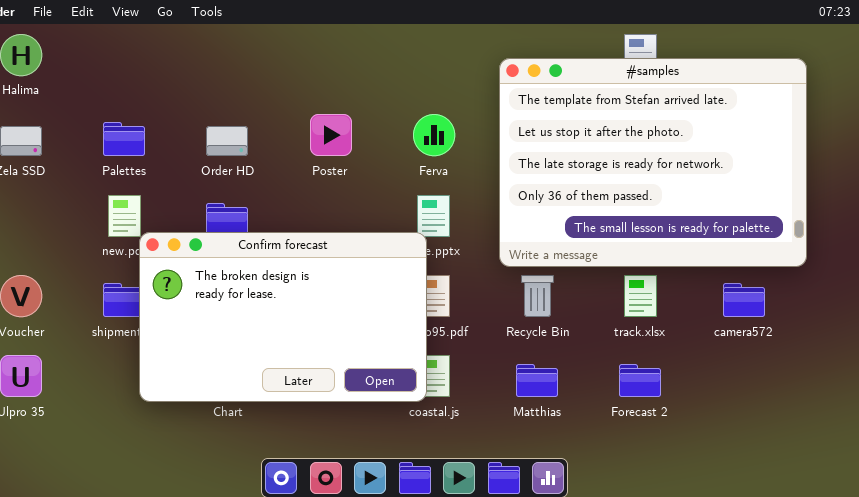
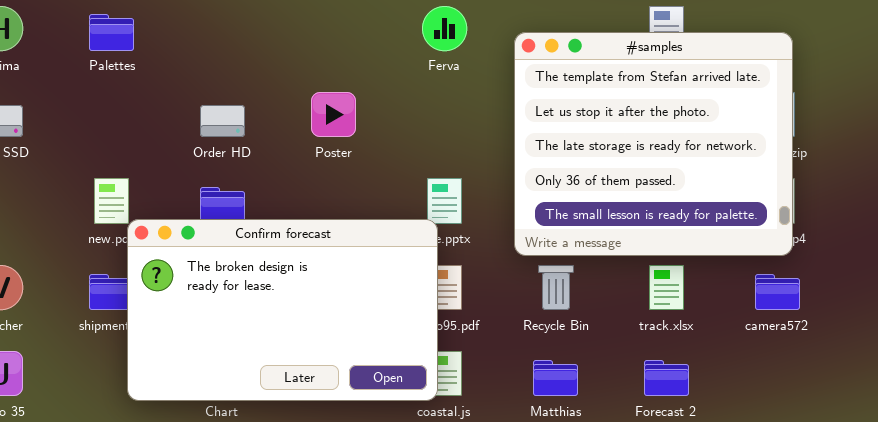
#samples: [499,58,807,267] -> [514,32,793,256], resized
Ferva: [413,114,455,156] -> [422,6,467,51], moved
Palettes: [103,122,145,156] -> [89,14,134,51], moved

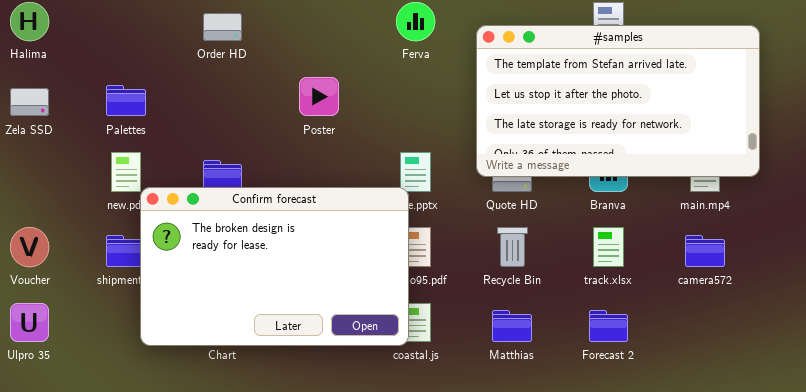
Palettes: [89,14,134,51] -> [106,85,146,116], moved
#samples: [514,32,793,256] -> [476,25,760,177], resized
Order HD: [200,105,245,137] -> [203,13,242,41], moved

